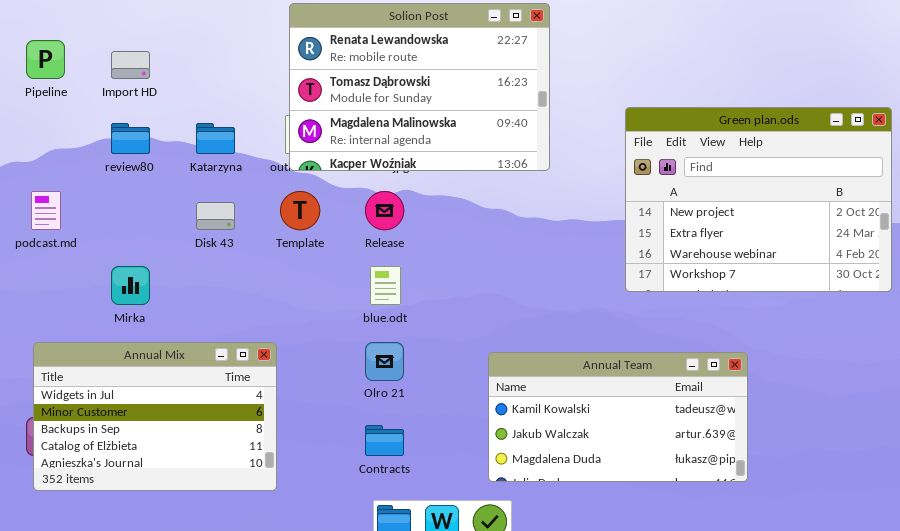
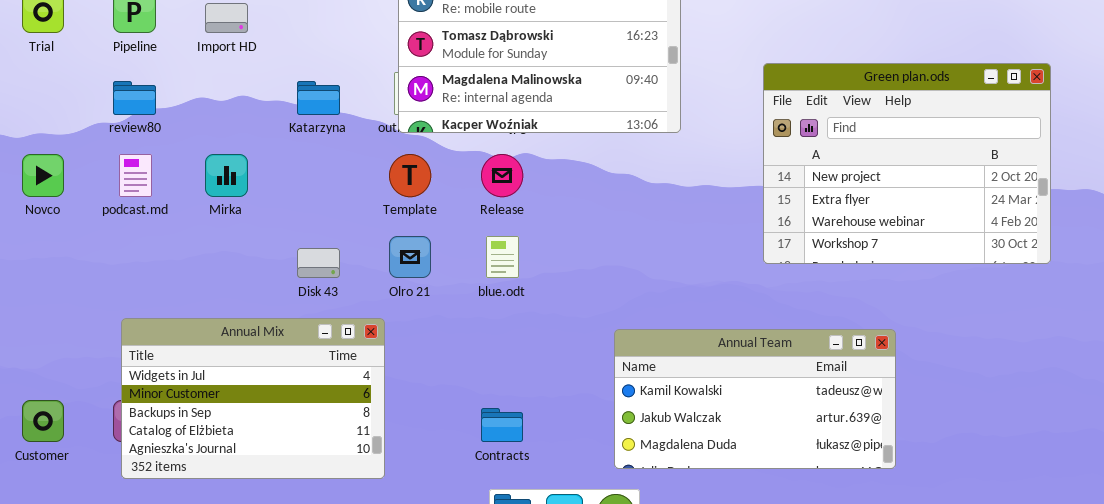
review80: [111,123,150,154] -> [113,81,156,115], moved
Disk 43: [196,202,235,230] -> [297,248,340,278], moved
Mirka: [111,266,150,305] -> [205,154,248,197], moved
Olro 21: [365,342,404,381] -> [389,236,431,278], moved

